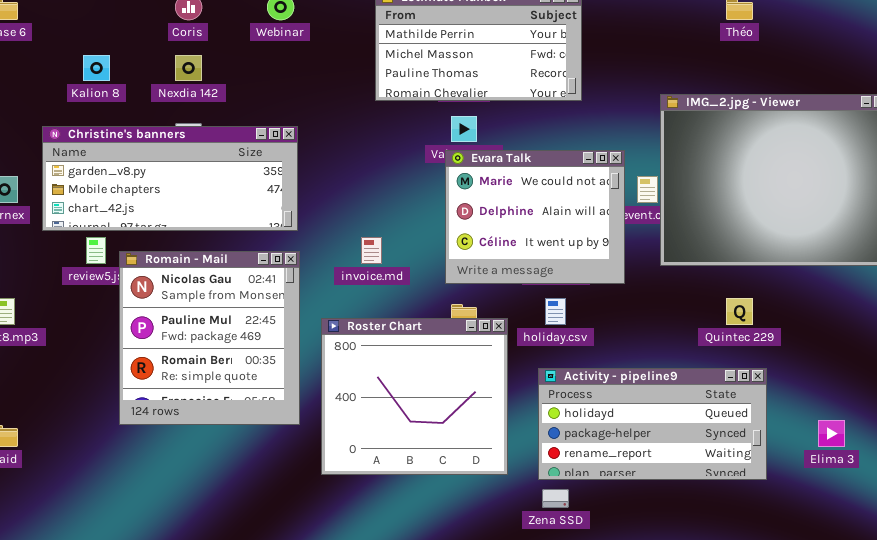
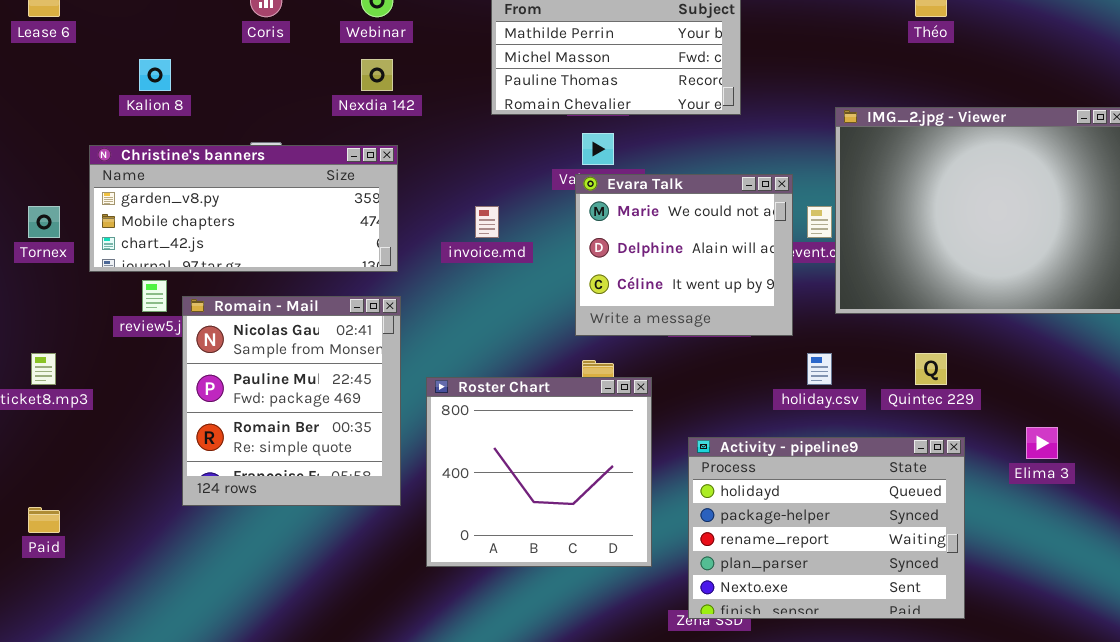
Nexdia 142: [175,55,202,81] -> [361,59,393,91], moved
invoice.md: [361,237,382,264] -> [475,206,499,238], moved
holiday.csv: [545,298,566,325] -> [807,353,832,385], moved
Activity - pipeline9: [538,368,767,480] -> [688,437,965,619], resized
Elima 3: [818,420,845,447] -> [1026,427,1058,459], moved

